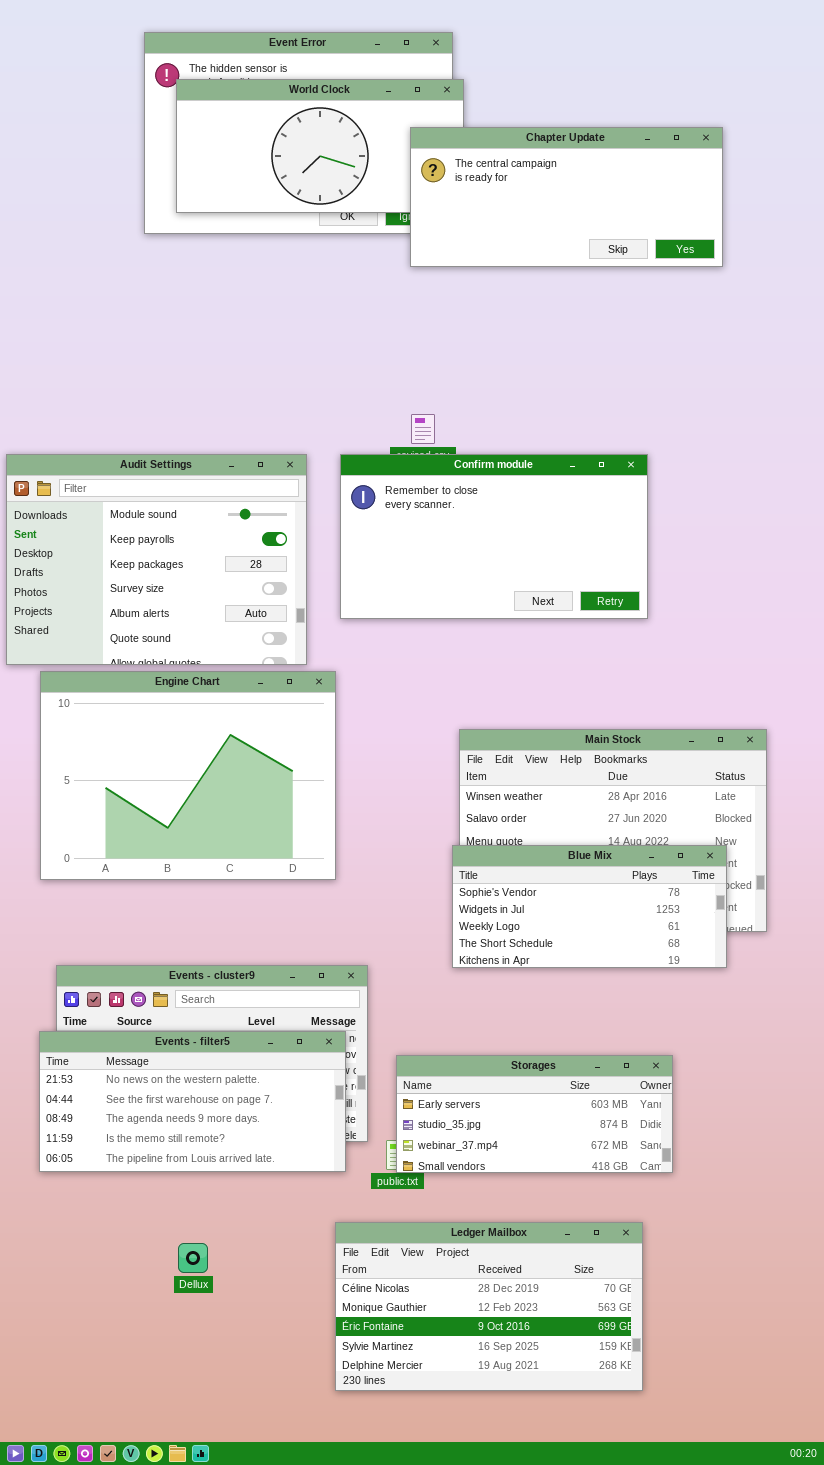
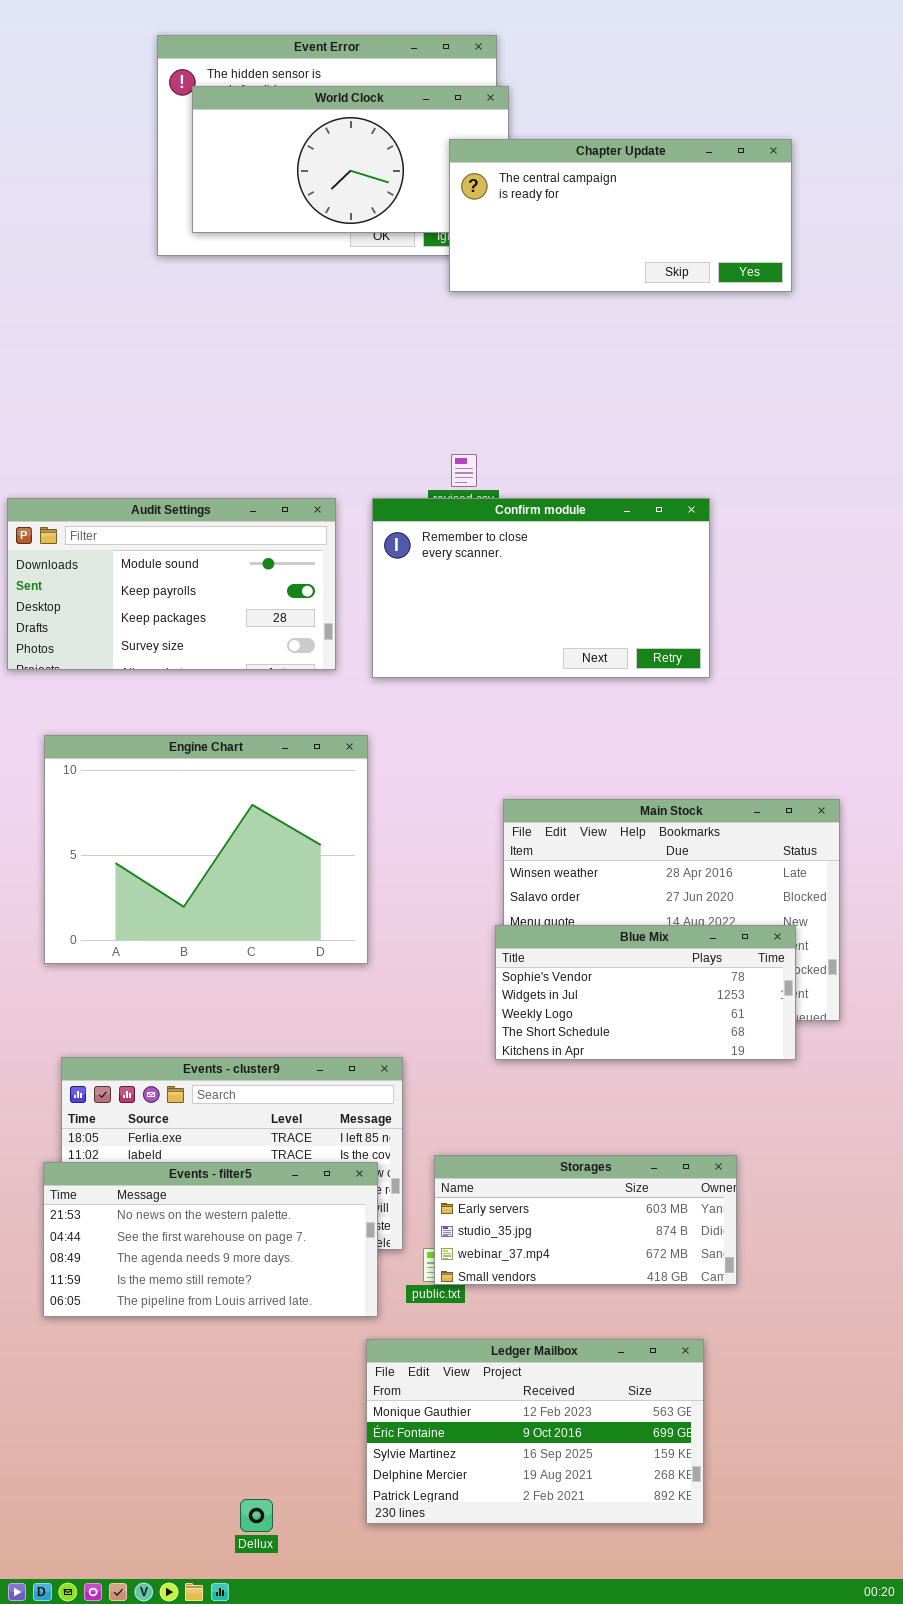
Audit Settings: [6,454,307,665] -> [7,498,336,670], resized
Events - filter5: [39,1031,346,1172] -> [43,1162,378,1317], moved
Ledger Mailbox: [335,1222,643,1391] -> [366,1339,704,1524], scrolled down 1 row
Dellux: [178,1243,208,1273] -> [240,1499,273,1532], moved

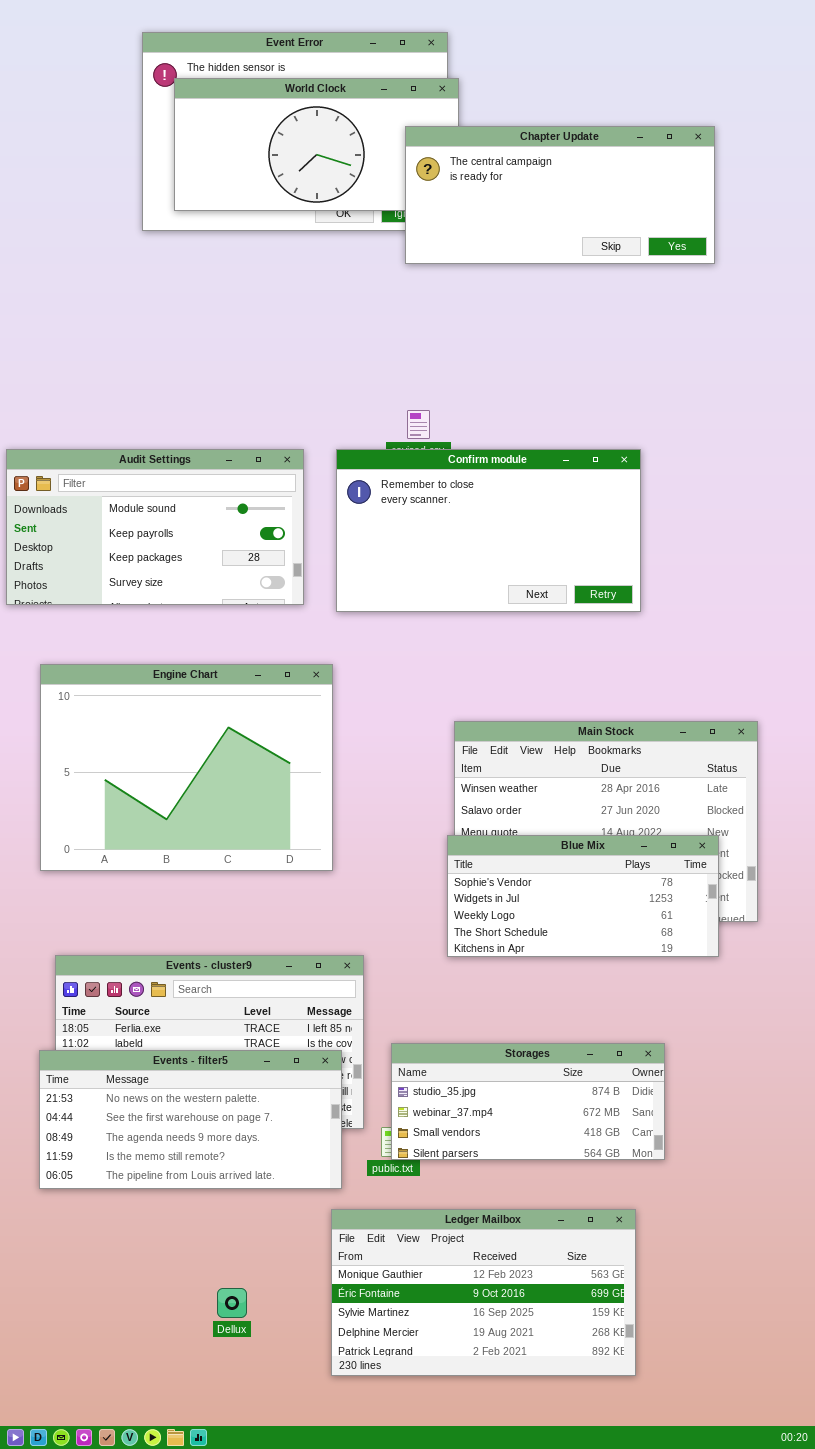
Storages: [434,1155,737,1285] -> [391,1043,665,1160], scrolled down 1 row
Dellux: [240,1499,273,1532] -> [217,1288,247,1318], moved

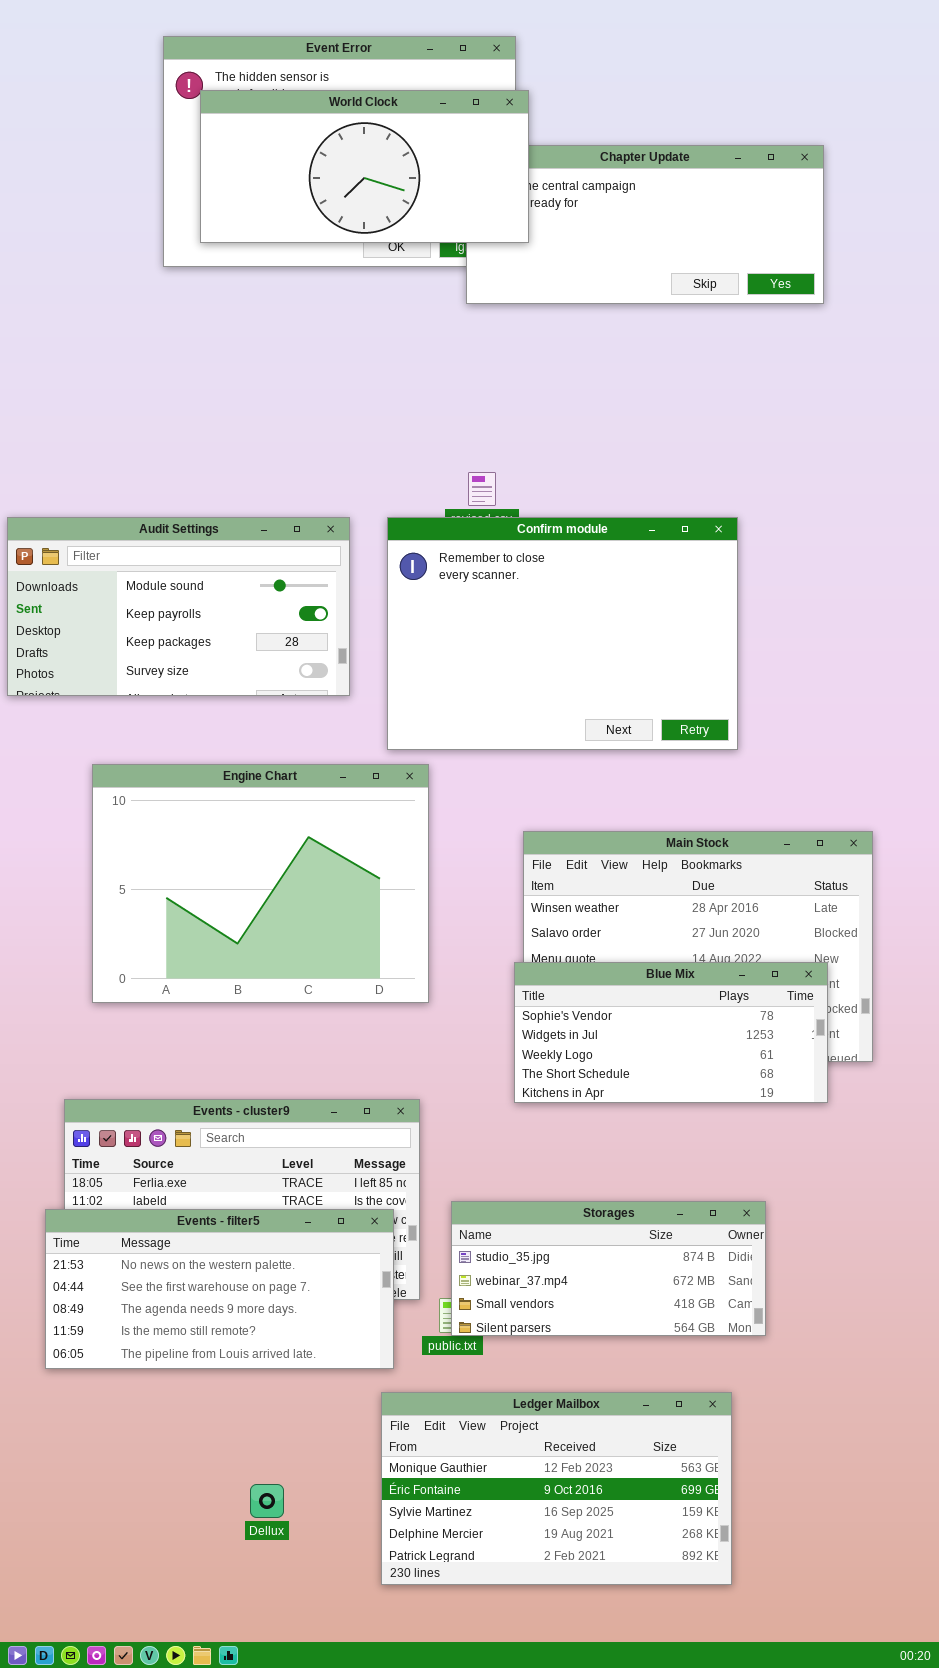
World Clock: [174,78,459,211] -> [200,90,529,243], raised
Confirm module: [336,449,641,612] -> [387,517,738,750], resized
Engine Chart: [40,664,333,871] -> [92,764,429,1003], moved

